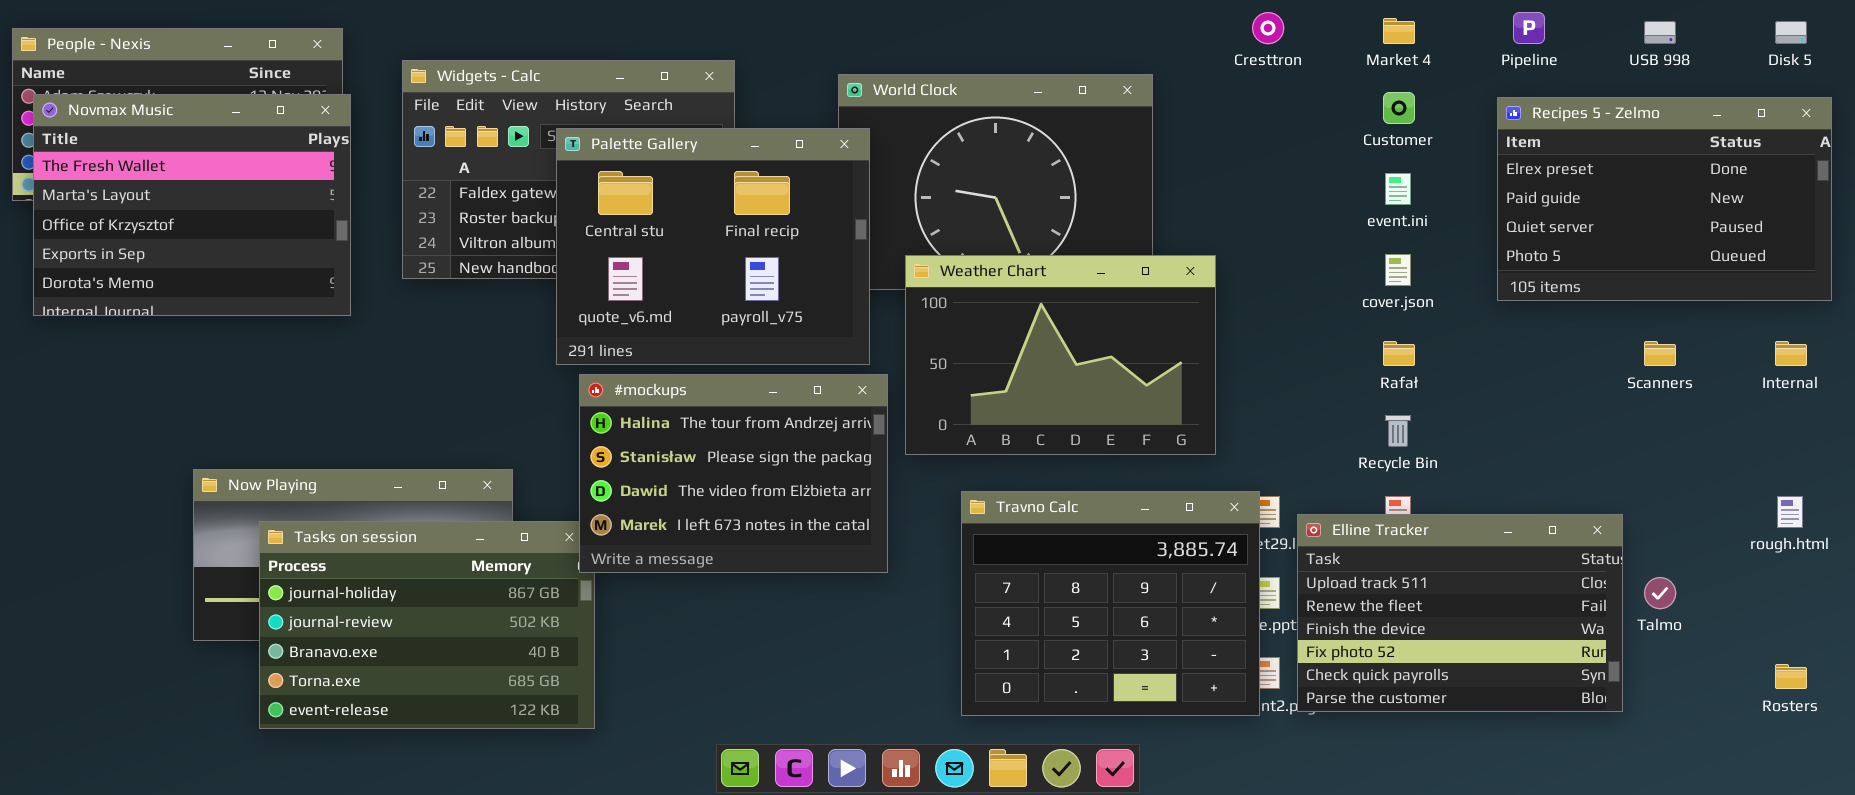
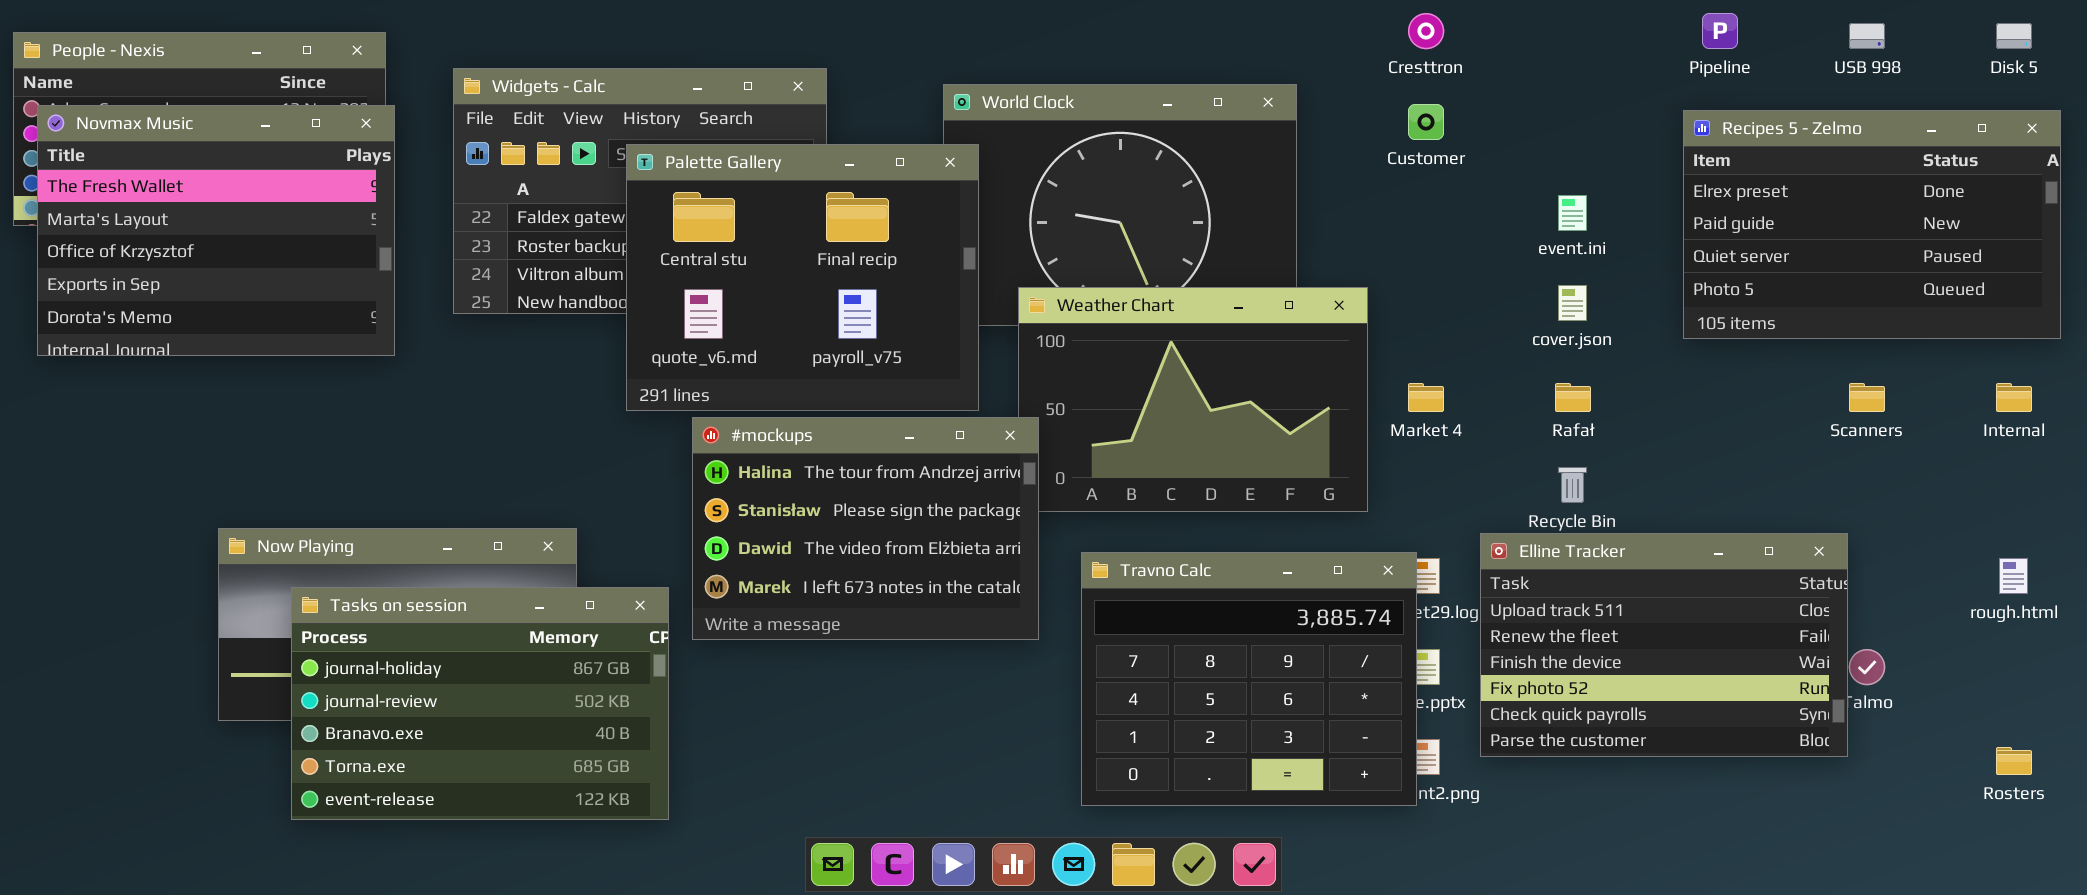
Market 4: [1383,18,1415,44] -> [1408,383,1444,412], moved
Customer: [1383,92,1415,124] -> [1408,104,1444,140], moved
#mockups: [579,374,888,573] -> [692,417,1039,640], moved
Elline Tracker: [1297,514,1623,712] -> [1480,533,1848,757], moved

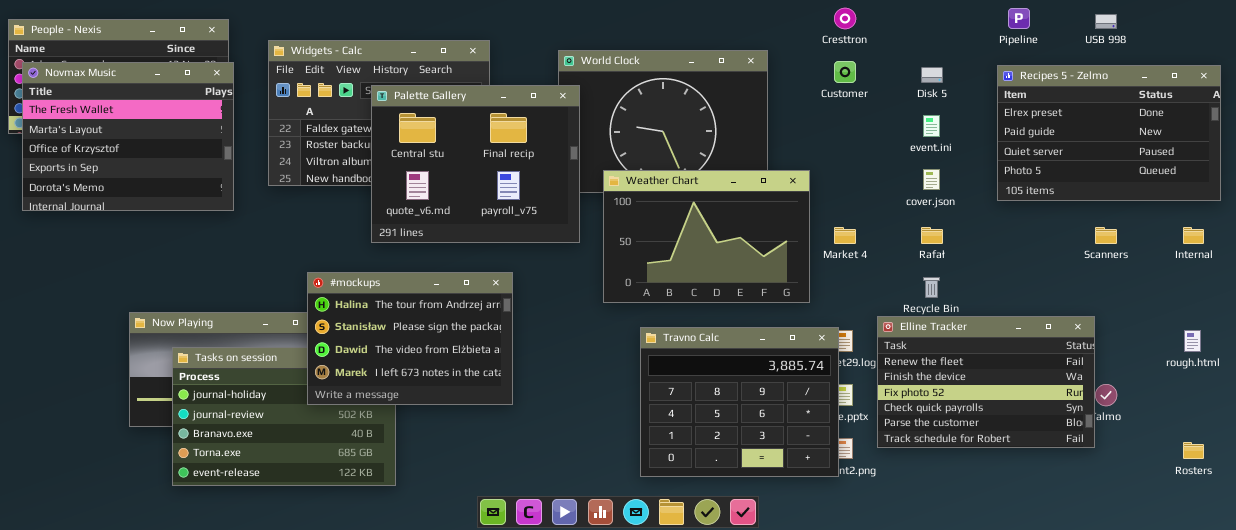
Disk 5: [1996,23,2032,49] -> [921,67,943,83], moved
#mockups: [692,417,1039,640] -> [307,272,513,405], moved
Elline Tracker: [1480,533,1848,757] -> [877,316,1095,448], scrolled down 1 row

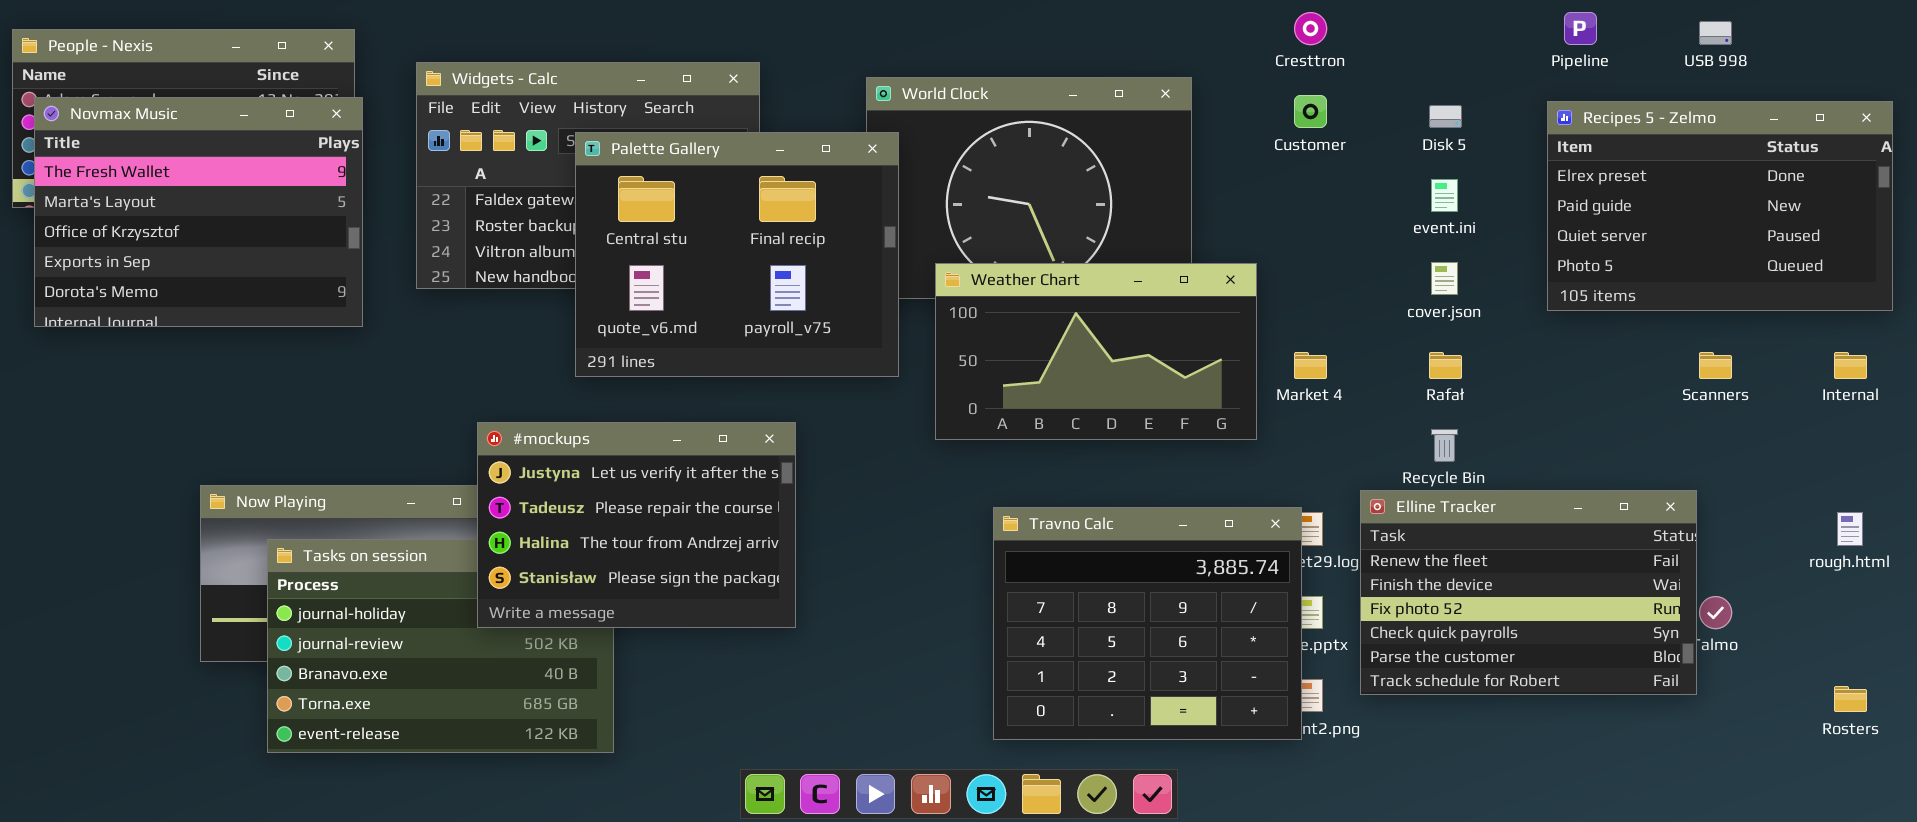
Weather Chart: [603,170,810,303] -> [935,263,1257,440], resized
#mockups: [307,272,513,405] -> [477,422,796,628], scrolled up 2 rows

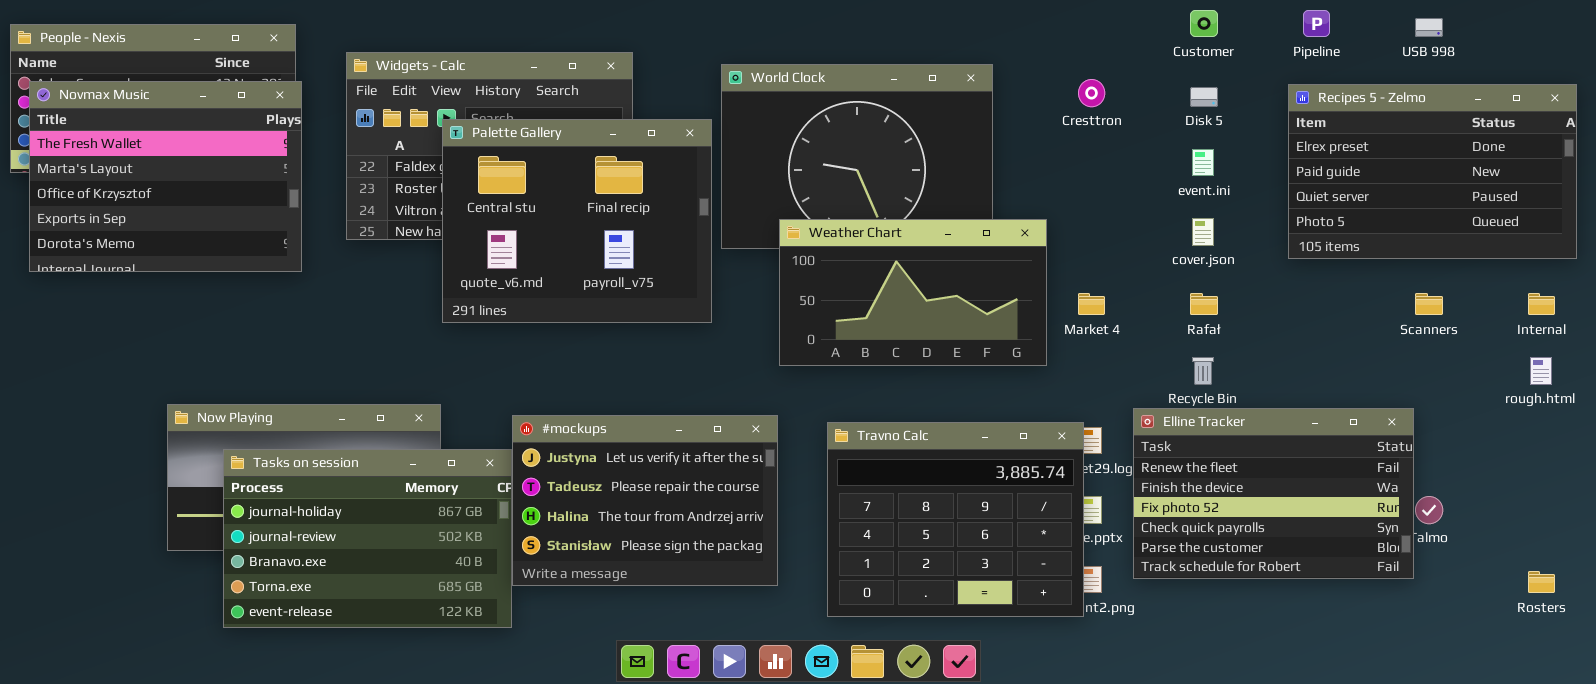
Cresttron: [1294,12,1327,45] -> [1078,79,1105,107], moved
Customer: [1294,95,1327,128] -> [1190,10,1218,37], moved
Palette Gallery: [575,132,899,377] -> [442,119,712,323], moved
#mockups: [477,422,796,628] -> [512,415,778,586], moved
rough.html: [1837,512,1863,546] -> [1530,357,1552,385], moved

